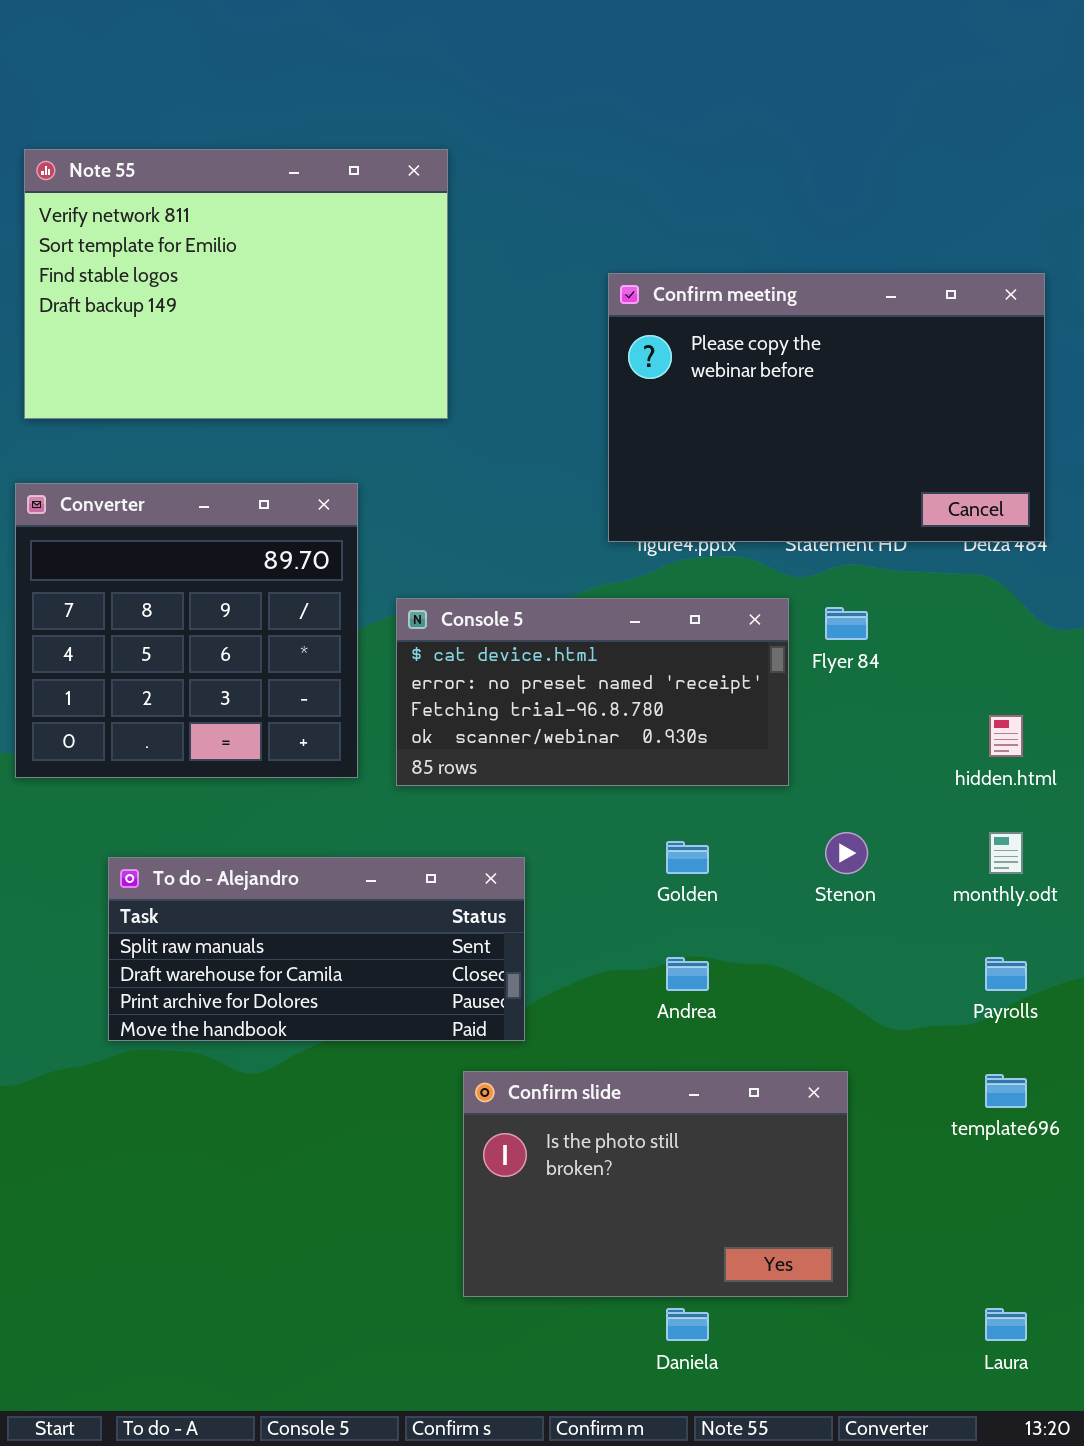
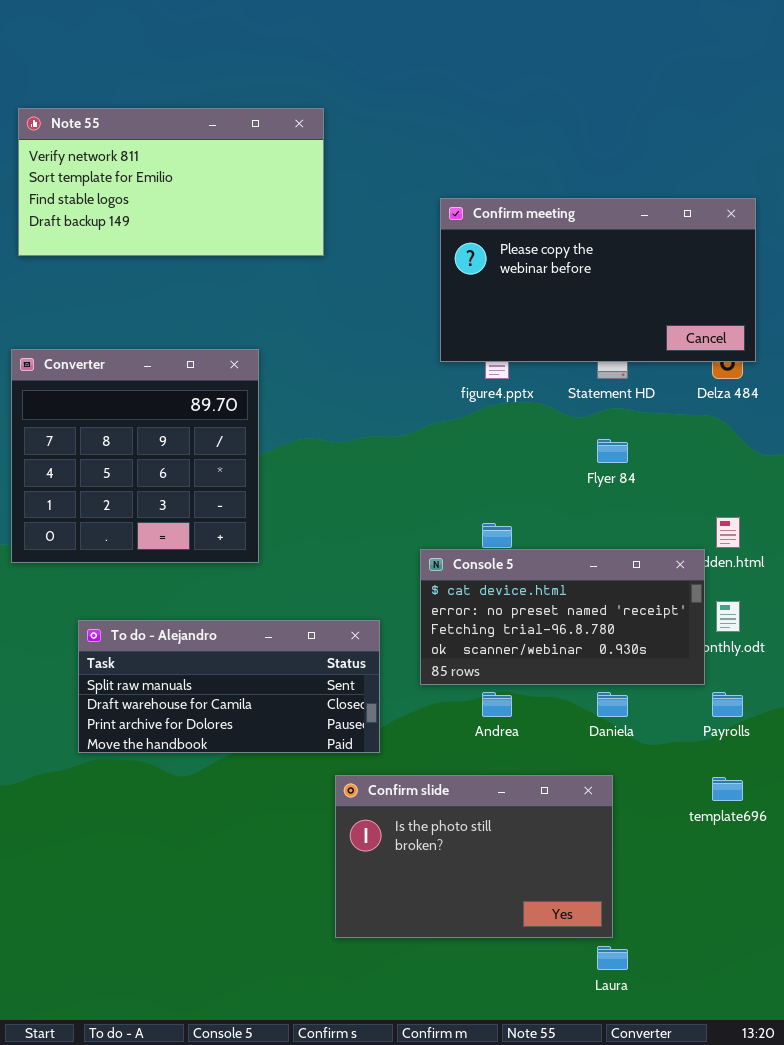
Note 55: [24,149,448,419] -> [18,108,324,256], resized
Confirm meeting: [608,273,1045,542] -> [440,198,756,362], resized
Console 5: [396,598,789,786] -> [420,549,705,685], moved
Daniela: [666,1308,709,1341] -> [597,692,628,717], moved
Laura: [985,1308,1027,1341] -> [597,946,628,970], moved

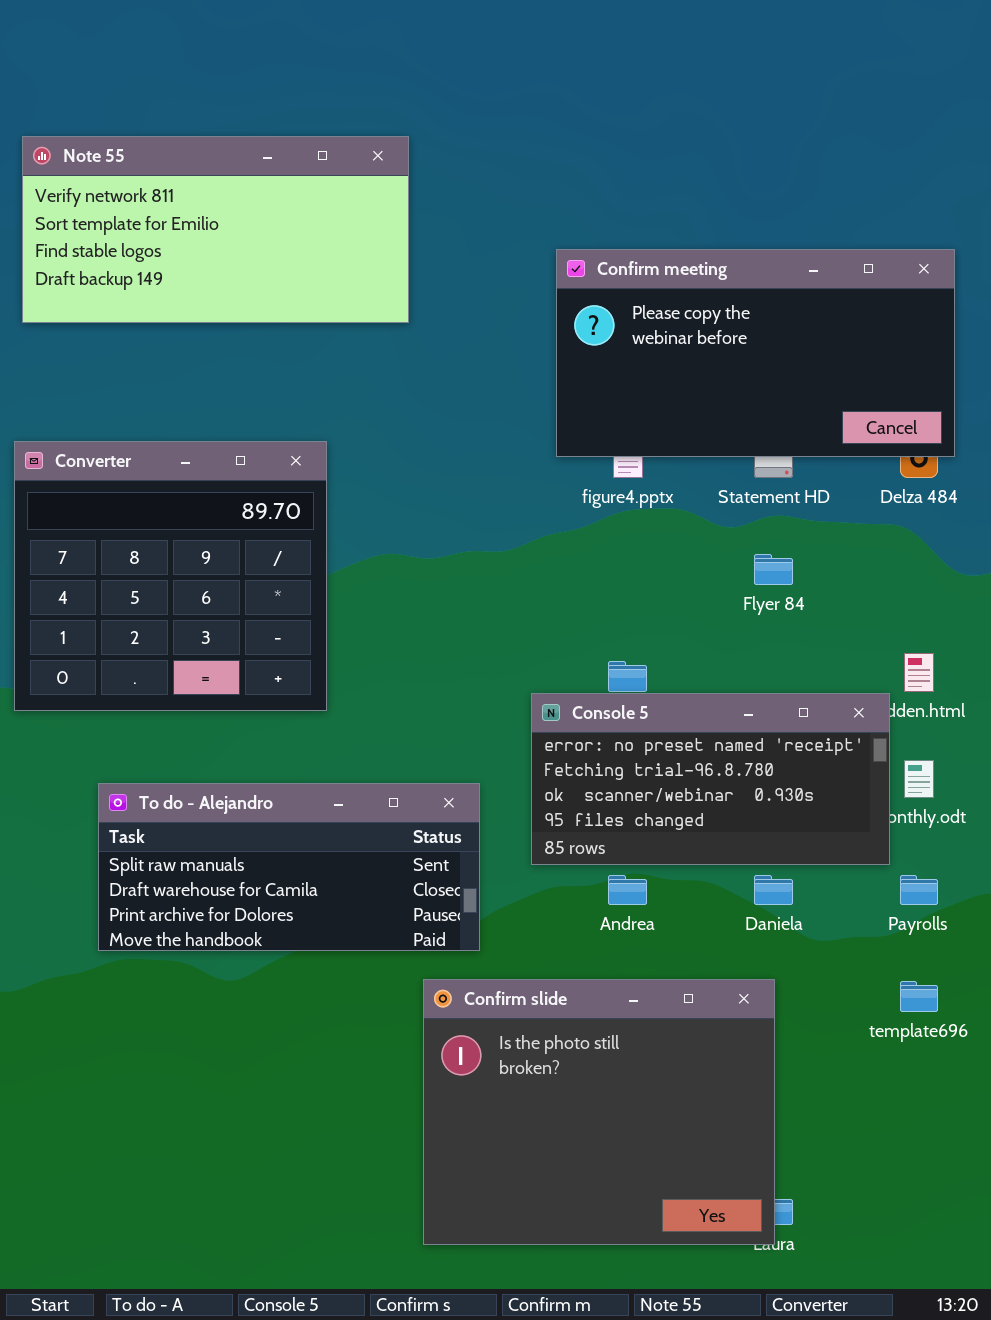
Console 5: [420,549,705,685] -> [531,693,890,865], scrolled down 1 row
Confirm slide: [335,775,613,938] -> [423,979,775,1245], resized

